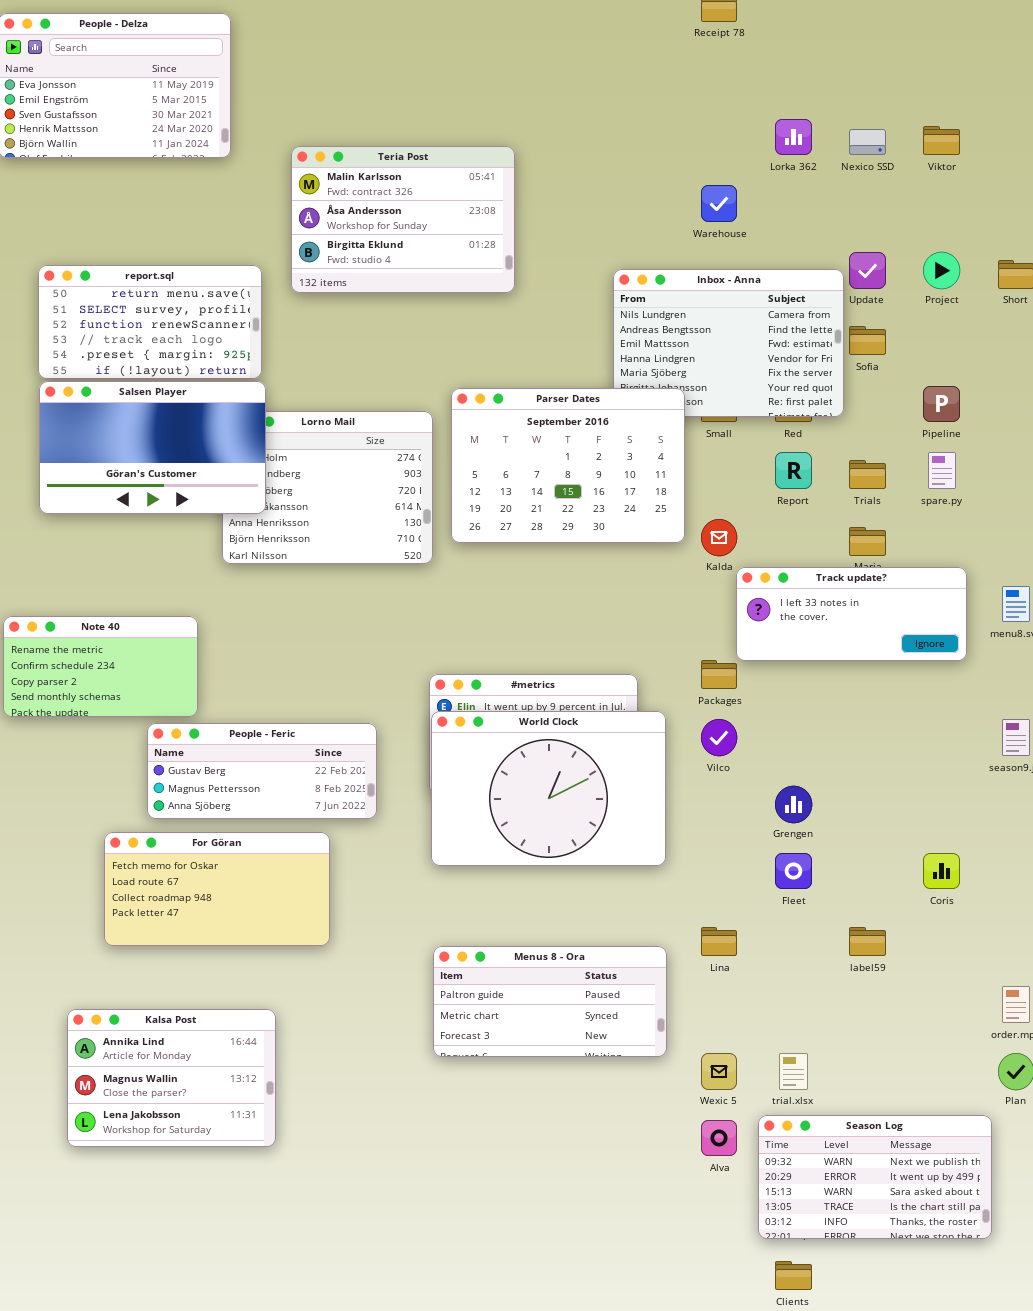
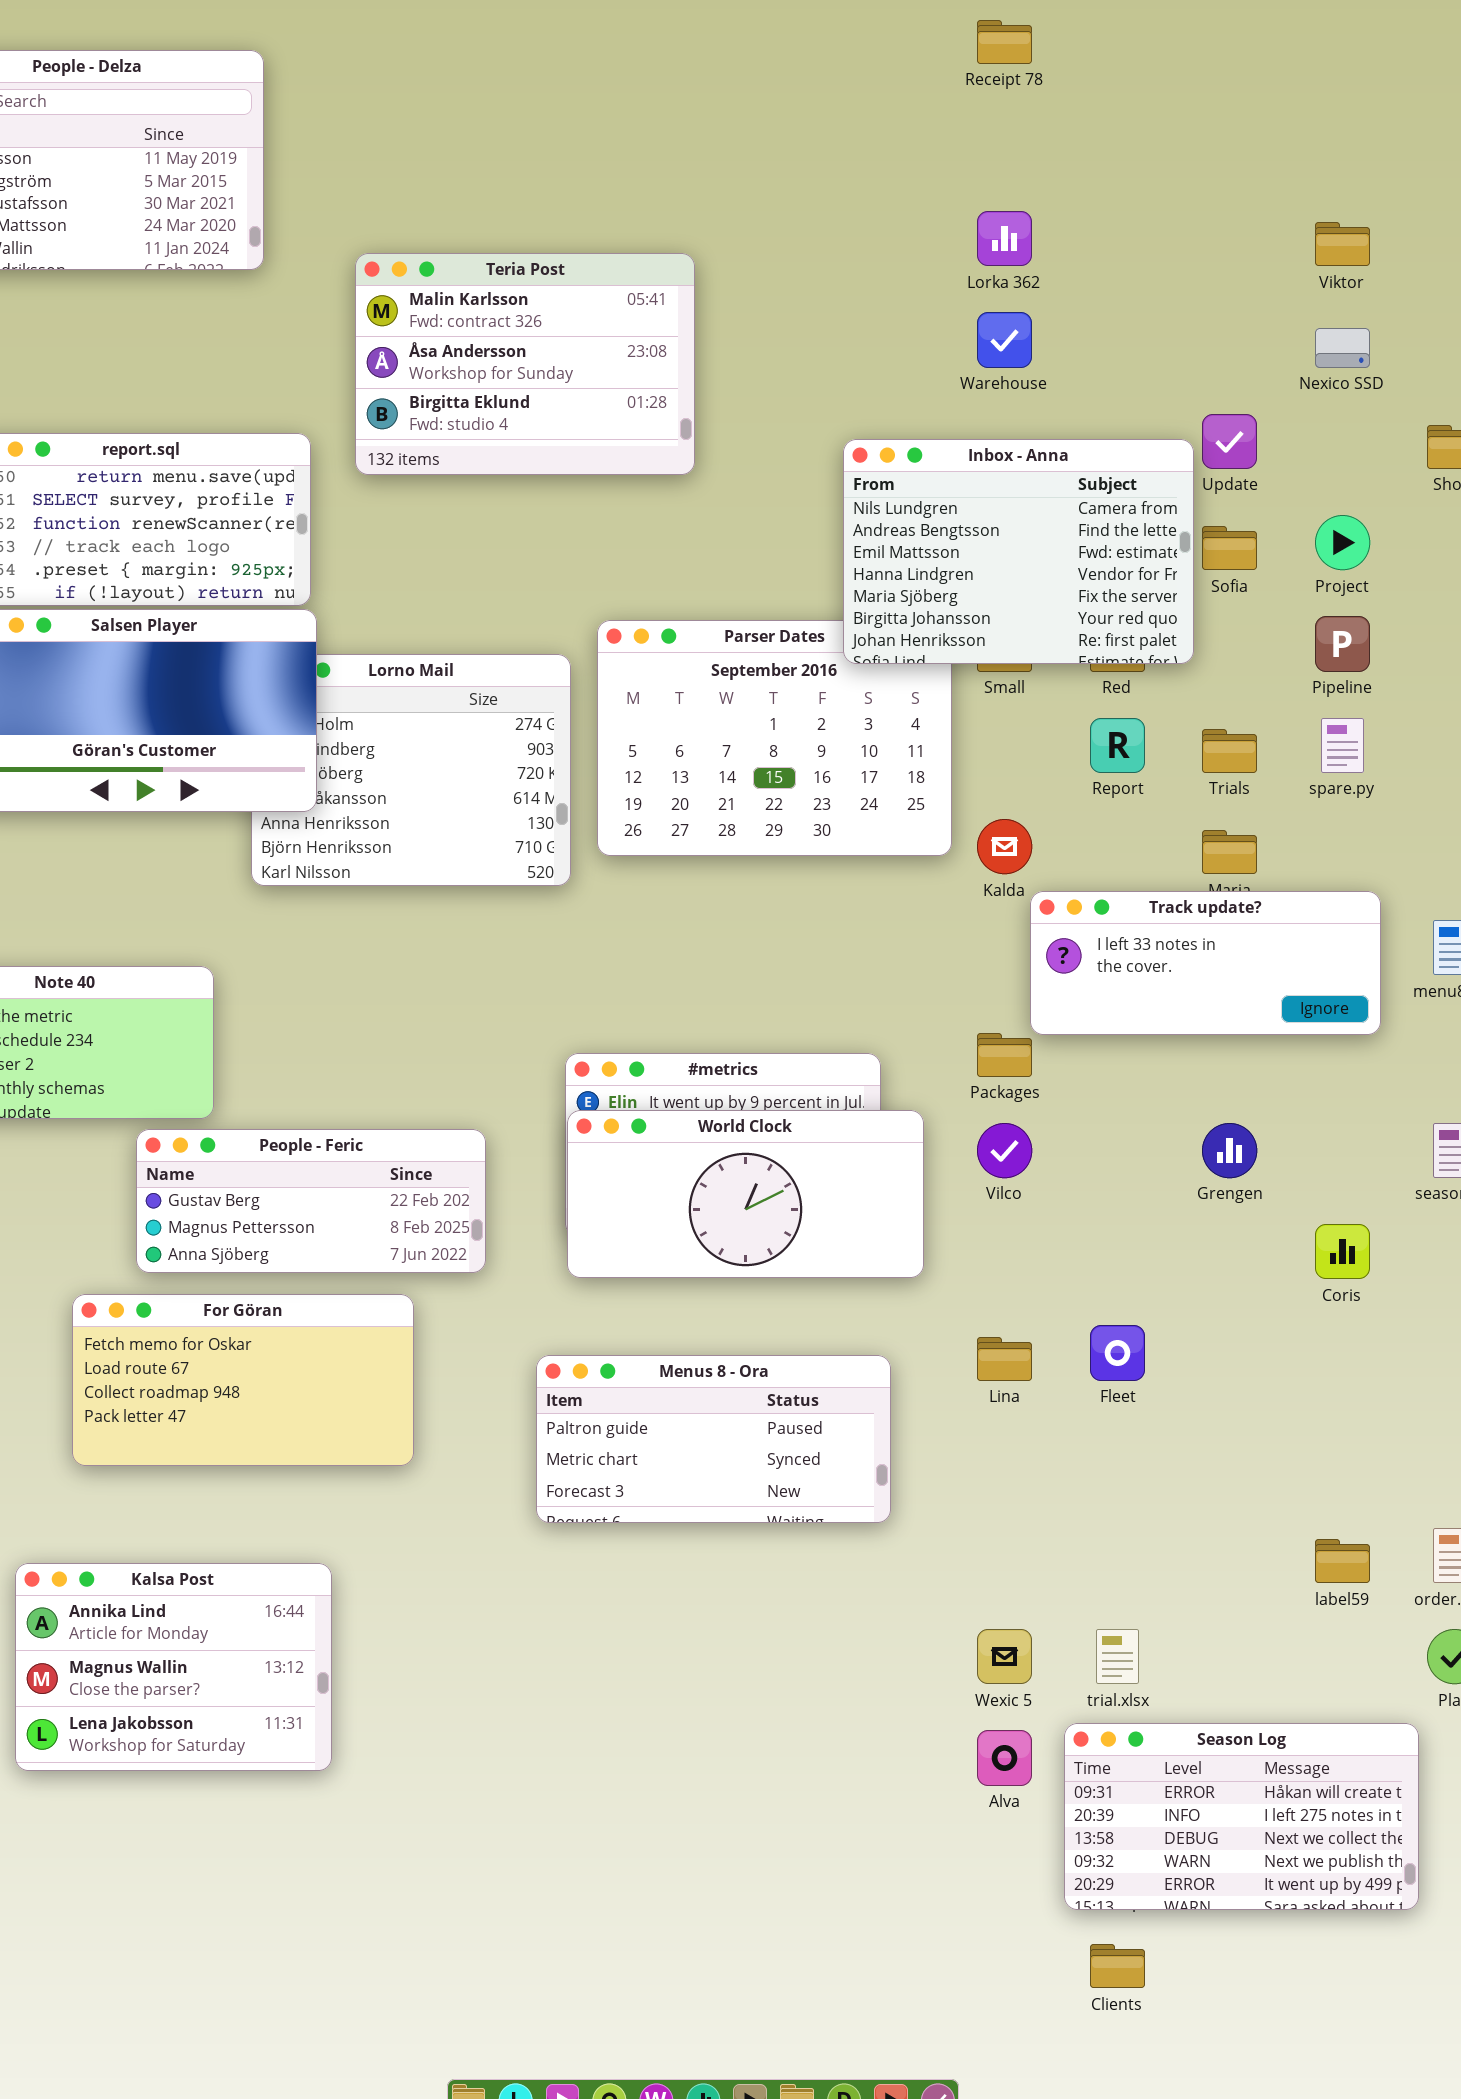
Lorka 362: [775,119,812,155] -> [977,211,1032,266], moved
Nexico SSD: [849,129,886,155] -> [1315,328,1370,368], moved
Project: [923,252,960,289] -> [1315,515,1370,570], moved
Inbox - Anna: [613,269,844,417] -> [843,439,1194,664], raised
World Clock: [431,711,666,866] -> [567,1110,924,1278], resized
Grengen: [775,786,812,823] -> [1202,1123,1257,1178], moved
Coris: [923,853,960,889] -> [1315,1224,1370,1279], moved
Lina: [701,927,737,956] -> [977,1337,1032,1381], moved
label59: [849,927,886,956] -> [1315,1539,1370,1583], moved
Menus 8 - Ora: [433,946,667,1057] -> [536,1355,891,1523], moved
Season Log: [758,1115,992,1239] -> [1064,1723,1419,1910], scrolled up 3 rows

